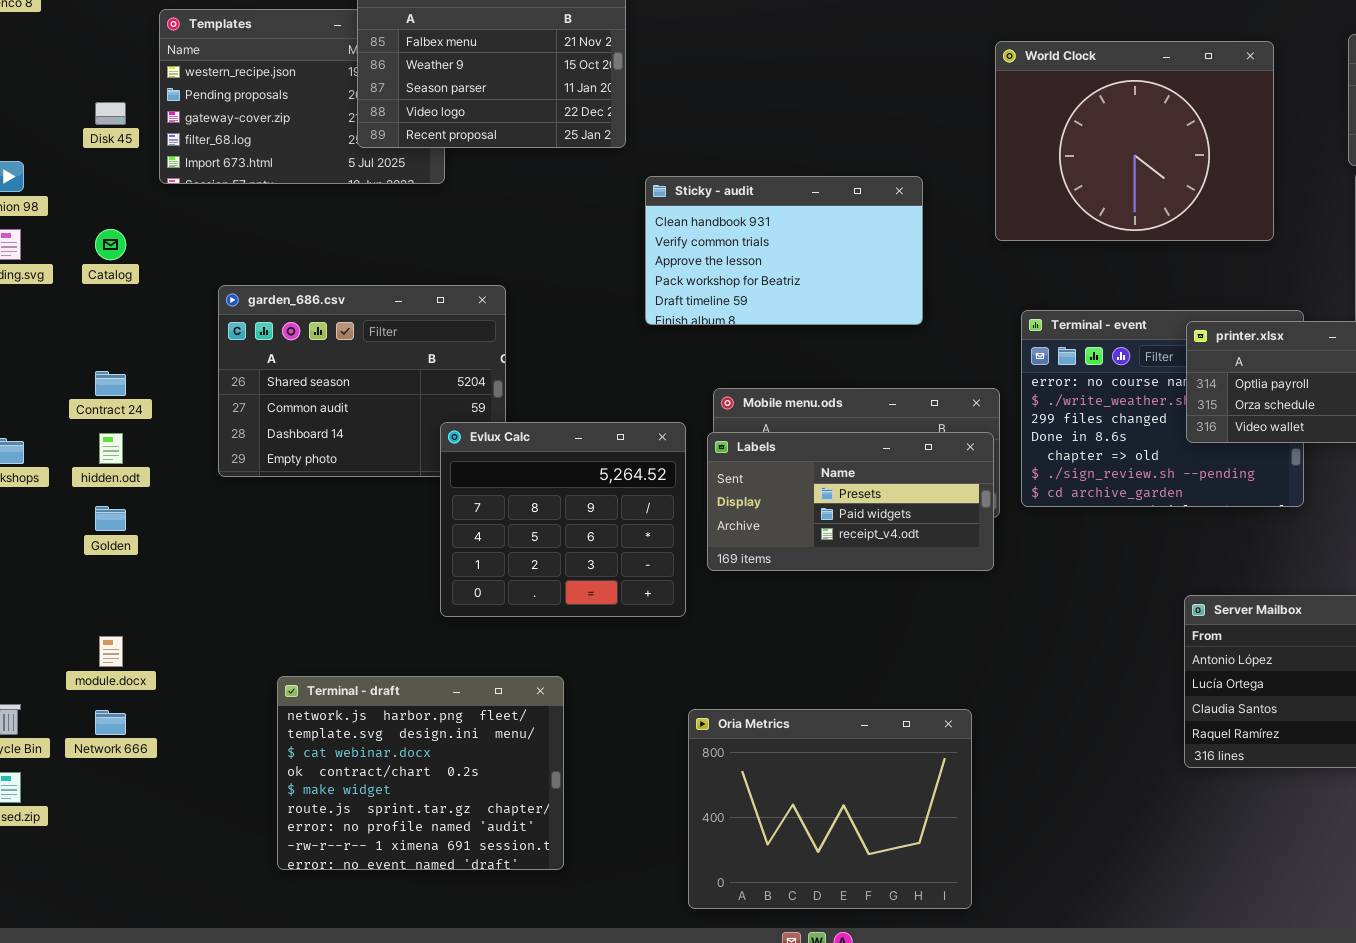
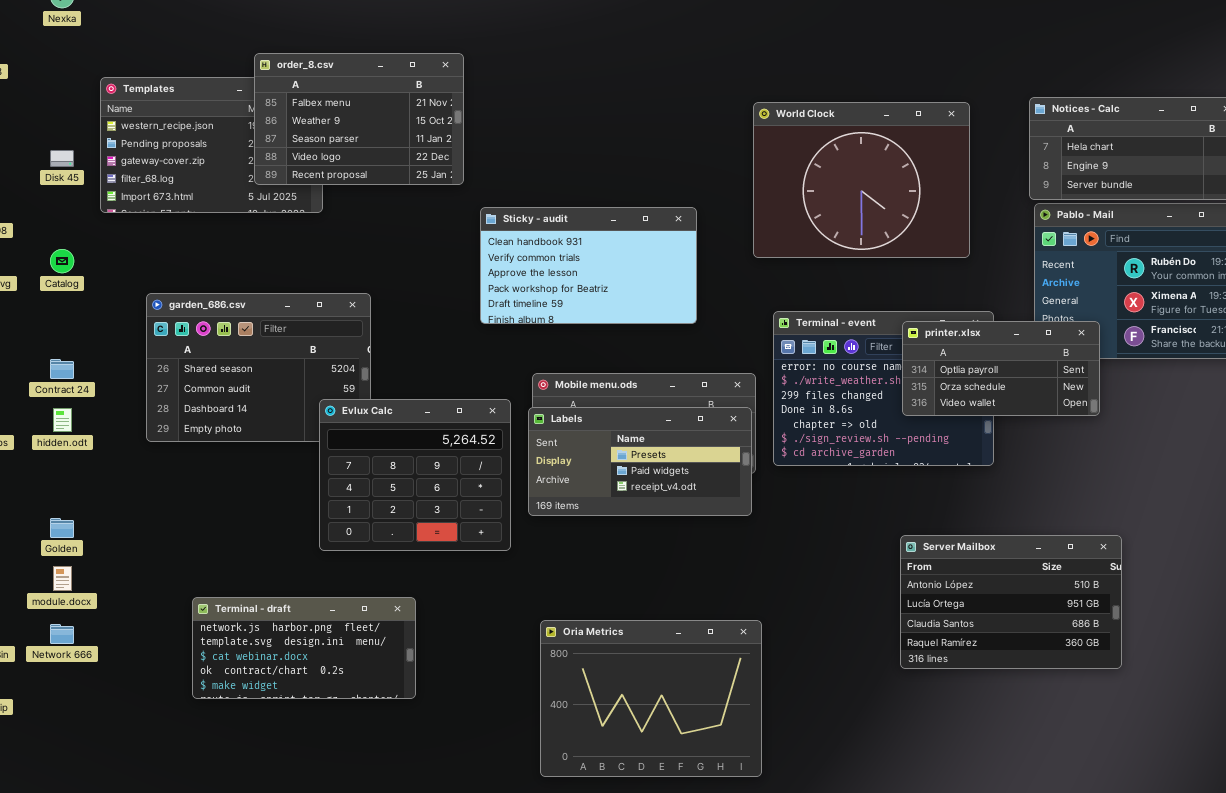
Golden: [95,506,126,531] -> [50,518,74,538], moved
Terminal - draft: [277,676,564,870] -> [192,597,416,699], resized
Oria Metrics: [688,709,972,909] -> [540,620,762,777], moved

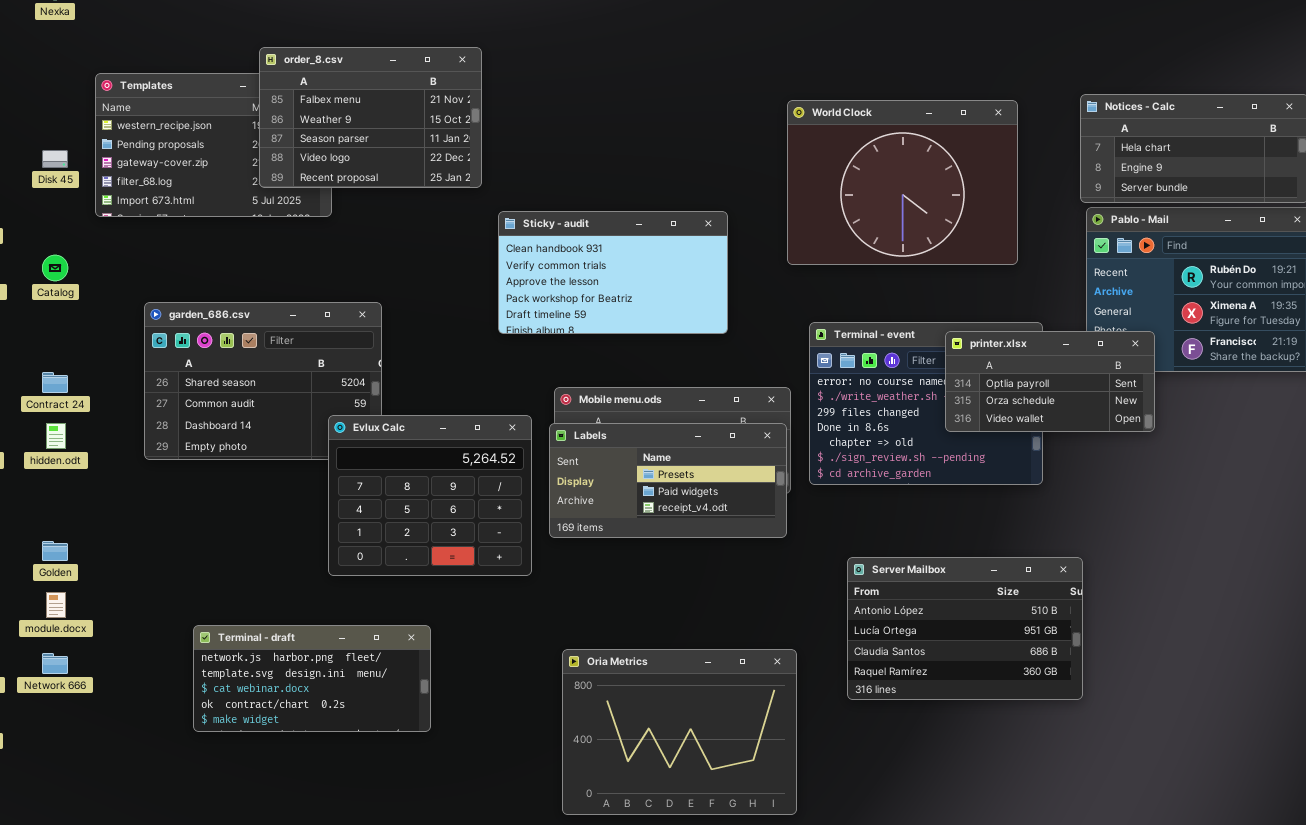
Server Mailbox: [900,535,1122,669] -> [847,557,1083,700], moved

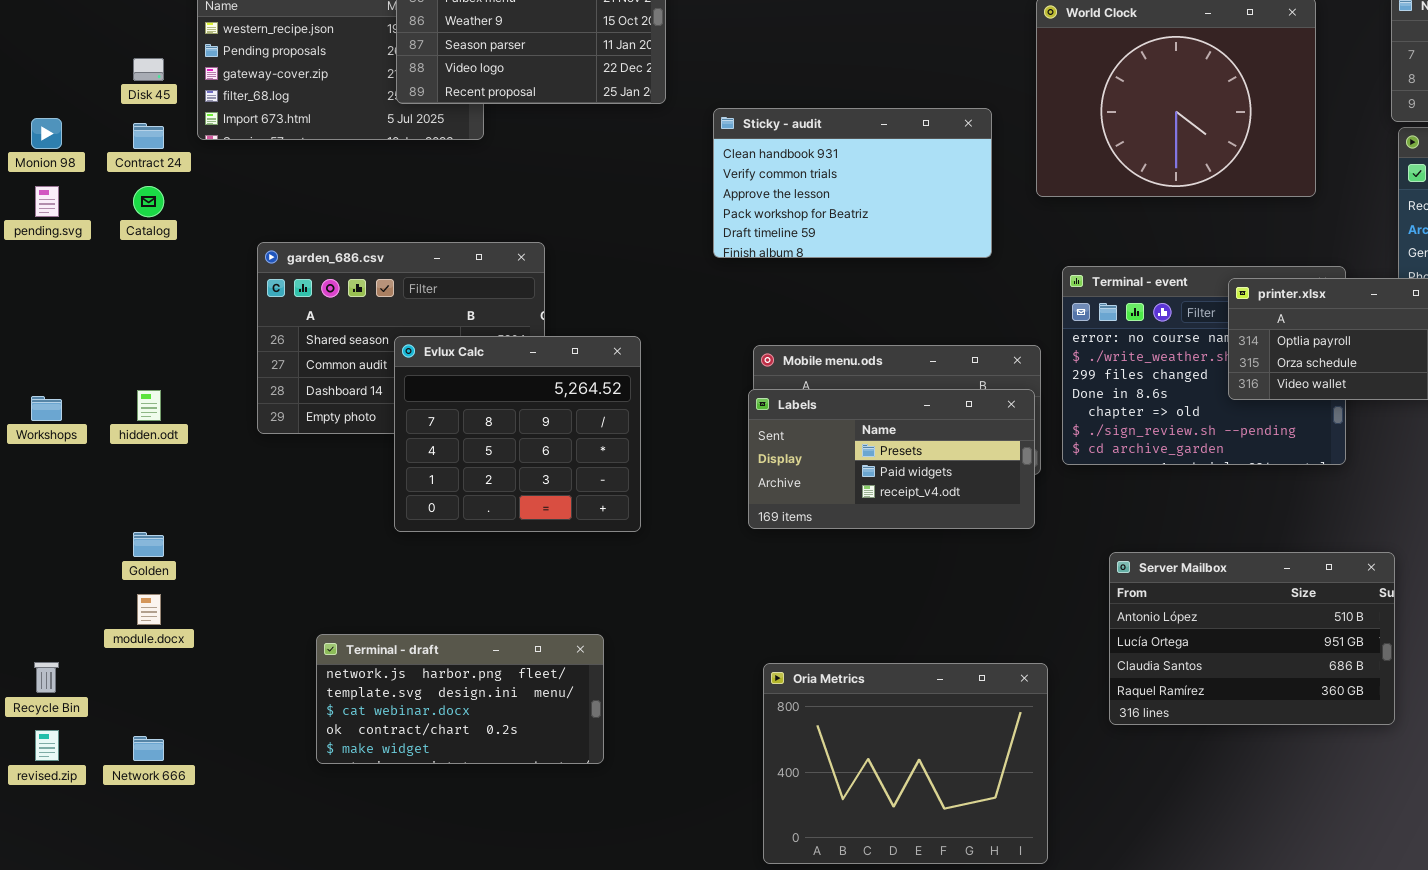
Sticky - audit: [498,211,728,334] -> [713,108,992,258], moved
Contract 24: [42,372,68,393] -> [133,123,164,149], moved
Evlux Calc: [328,415,532,576] -> [394,336,641,532], moved
Network 666: [42,653,68,674] -> [133,736,164,761], moved

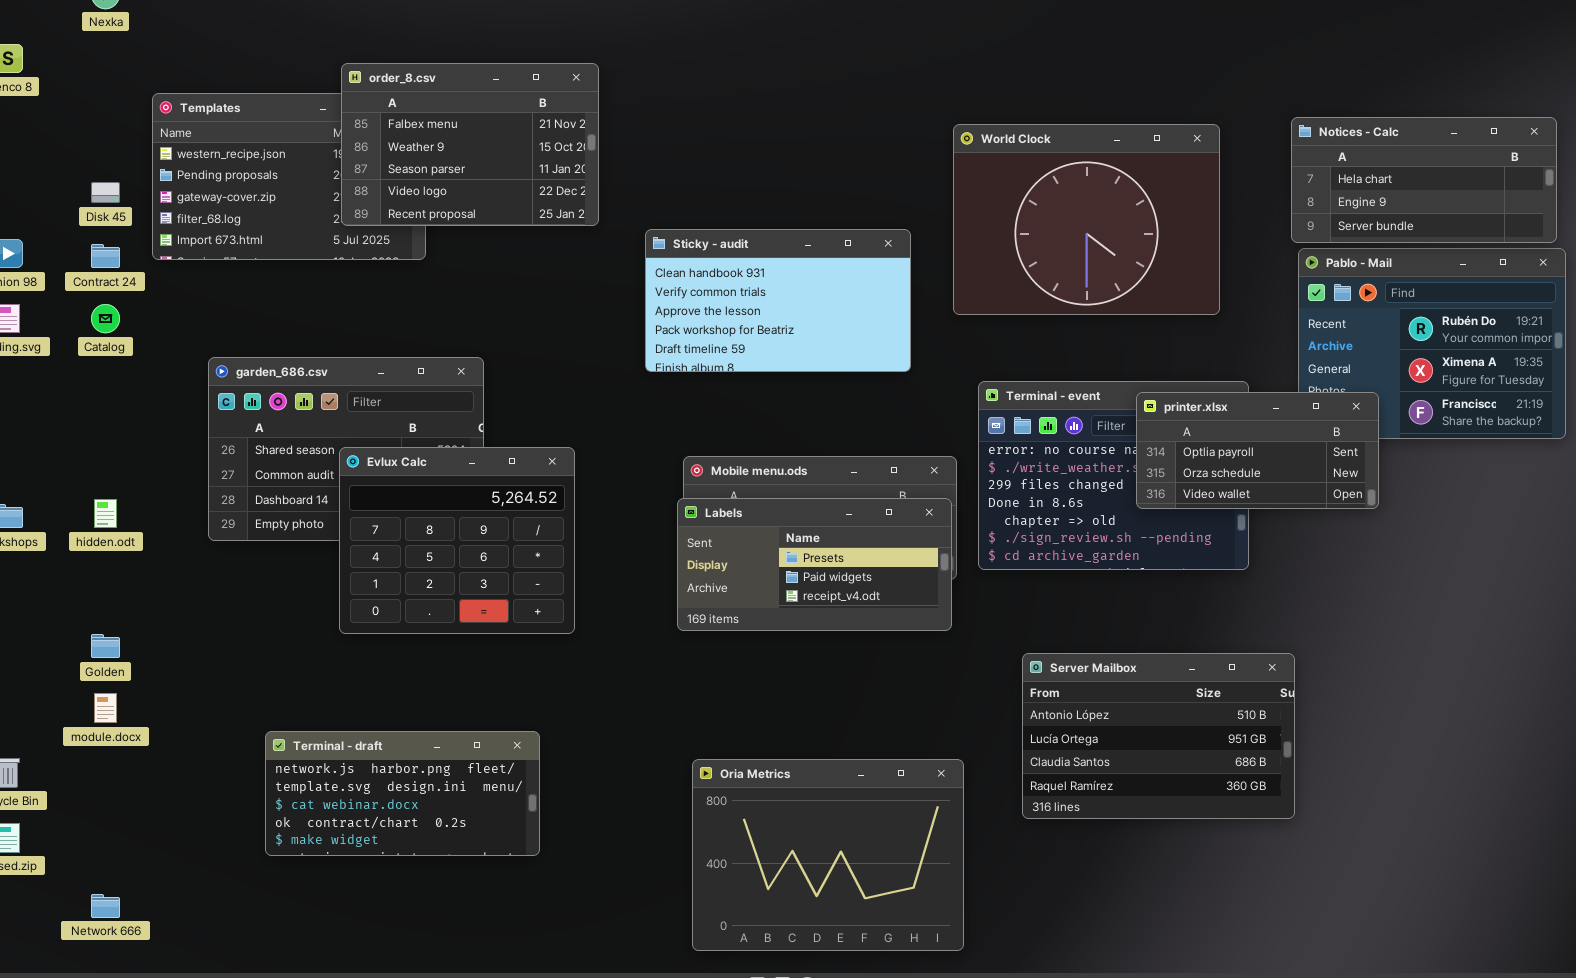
Network 666: [133,736,164,761] -> [91,894,120,918], moved

